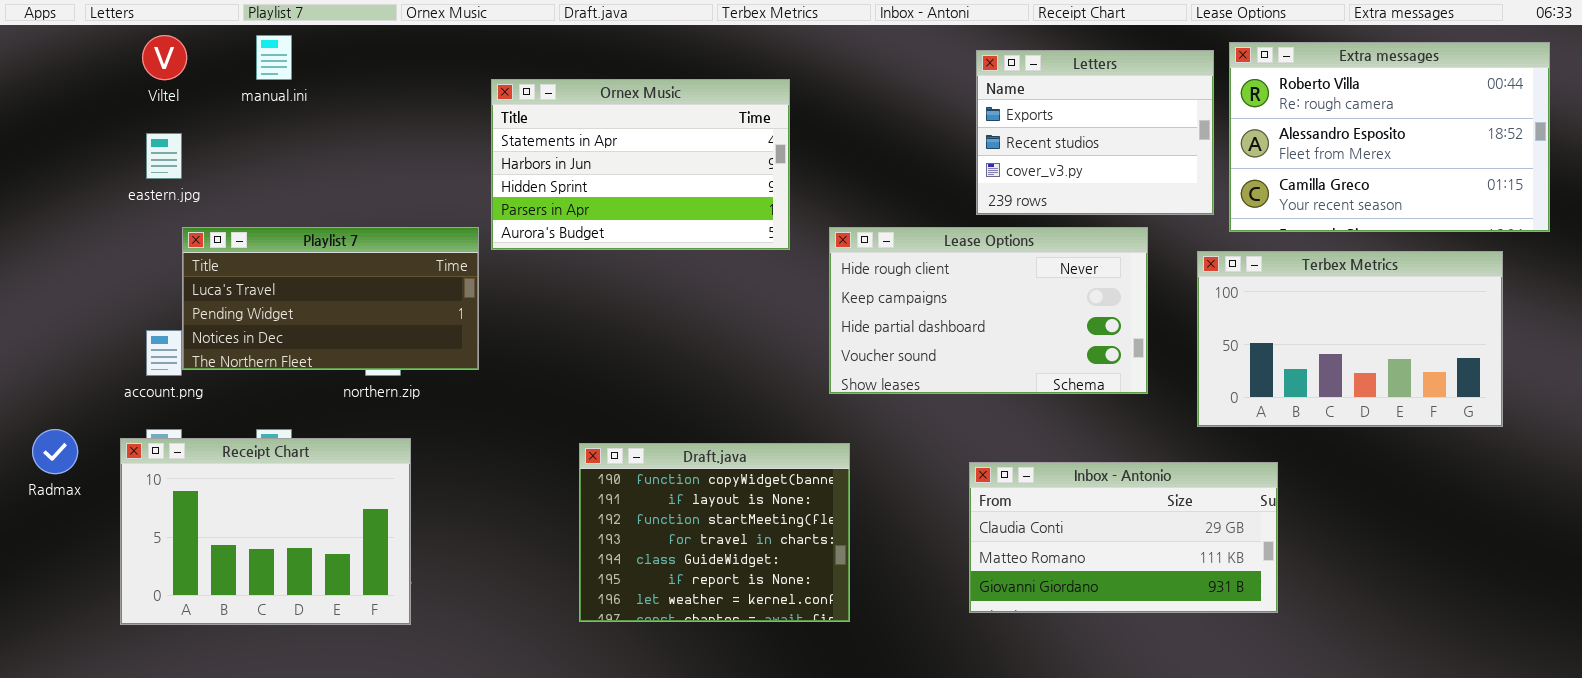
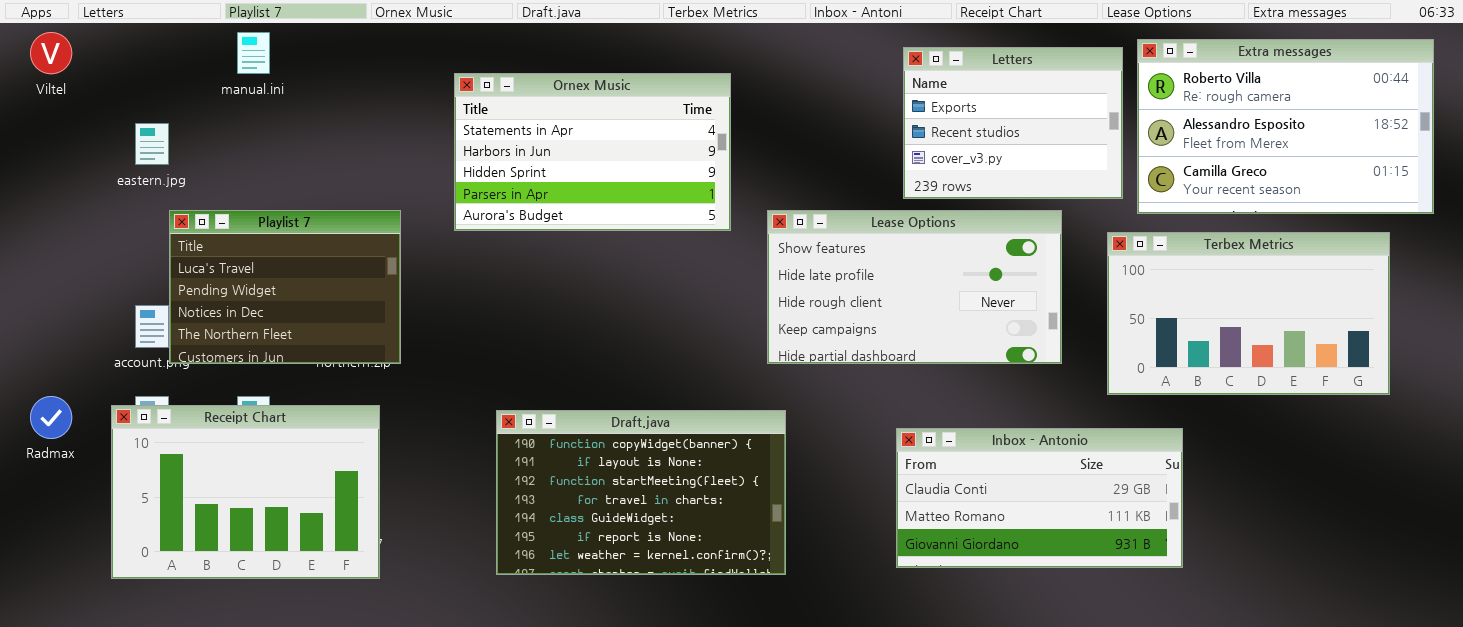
Viltel: [142,35,187,80] -> [30,32,72,74], moved
Playlist 7: [182,227,479,370] -> [169,210,401,364], resized
Lease Options: [829,227,1148,394] -> [767,210,1062,364], scrolled up 2 rows
Draft.java: [579,443,850,622] -> [496,410,786,575], resized

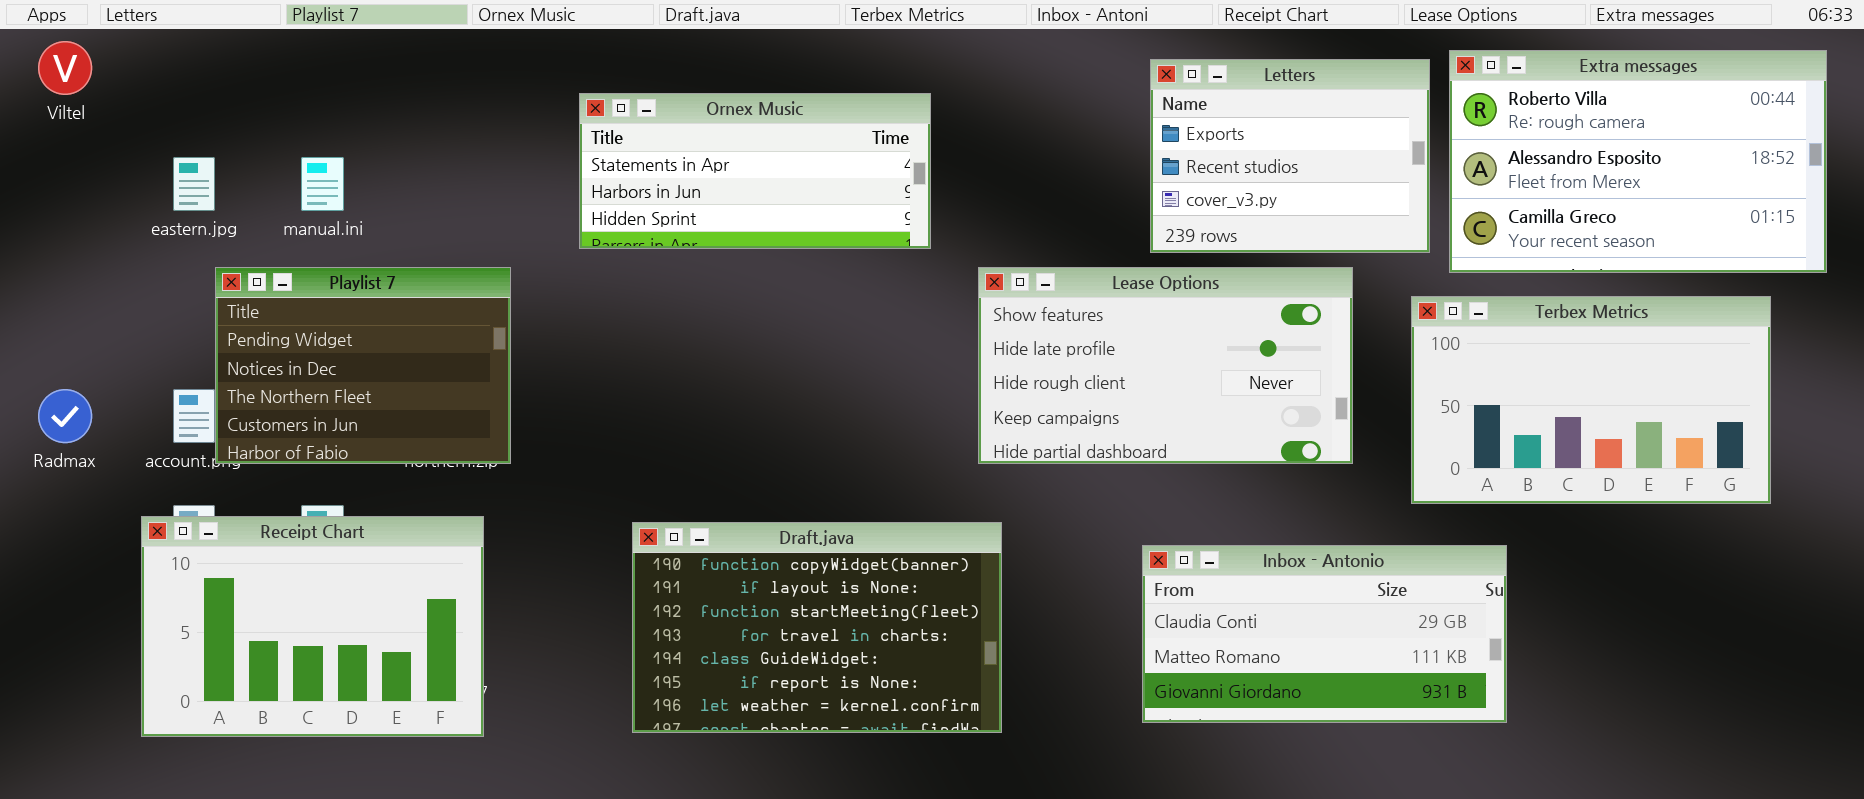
manual.ini: [237,32,270,74] -> [301,157,344,211], moved
Ornex Music: [454,73,731,231] -> [579,93,931,249], resized
Playlist 7: [169,210,401,364] -> [215,267,511,464], scrolled down 1 row
Radmax: [30,396,72,439] -> [38,389,92,443], moved

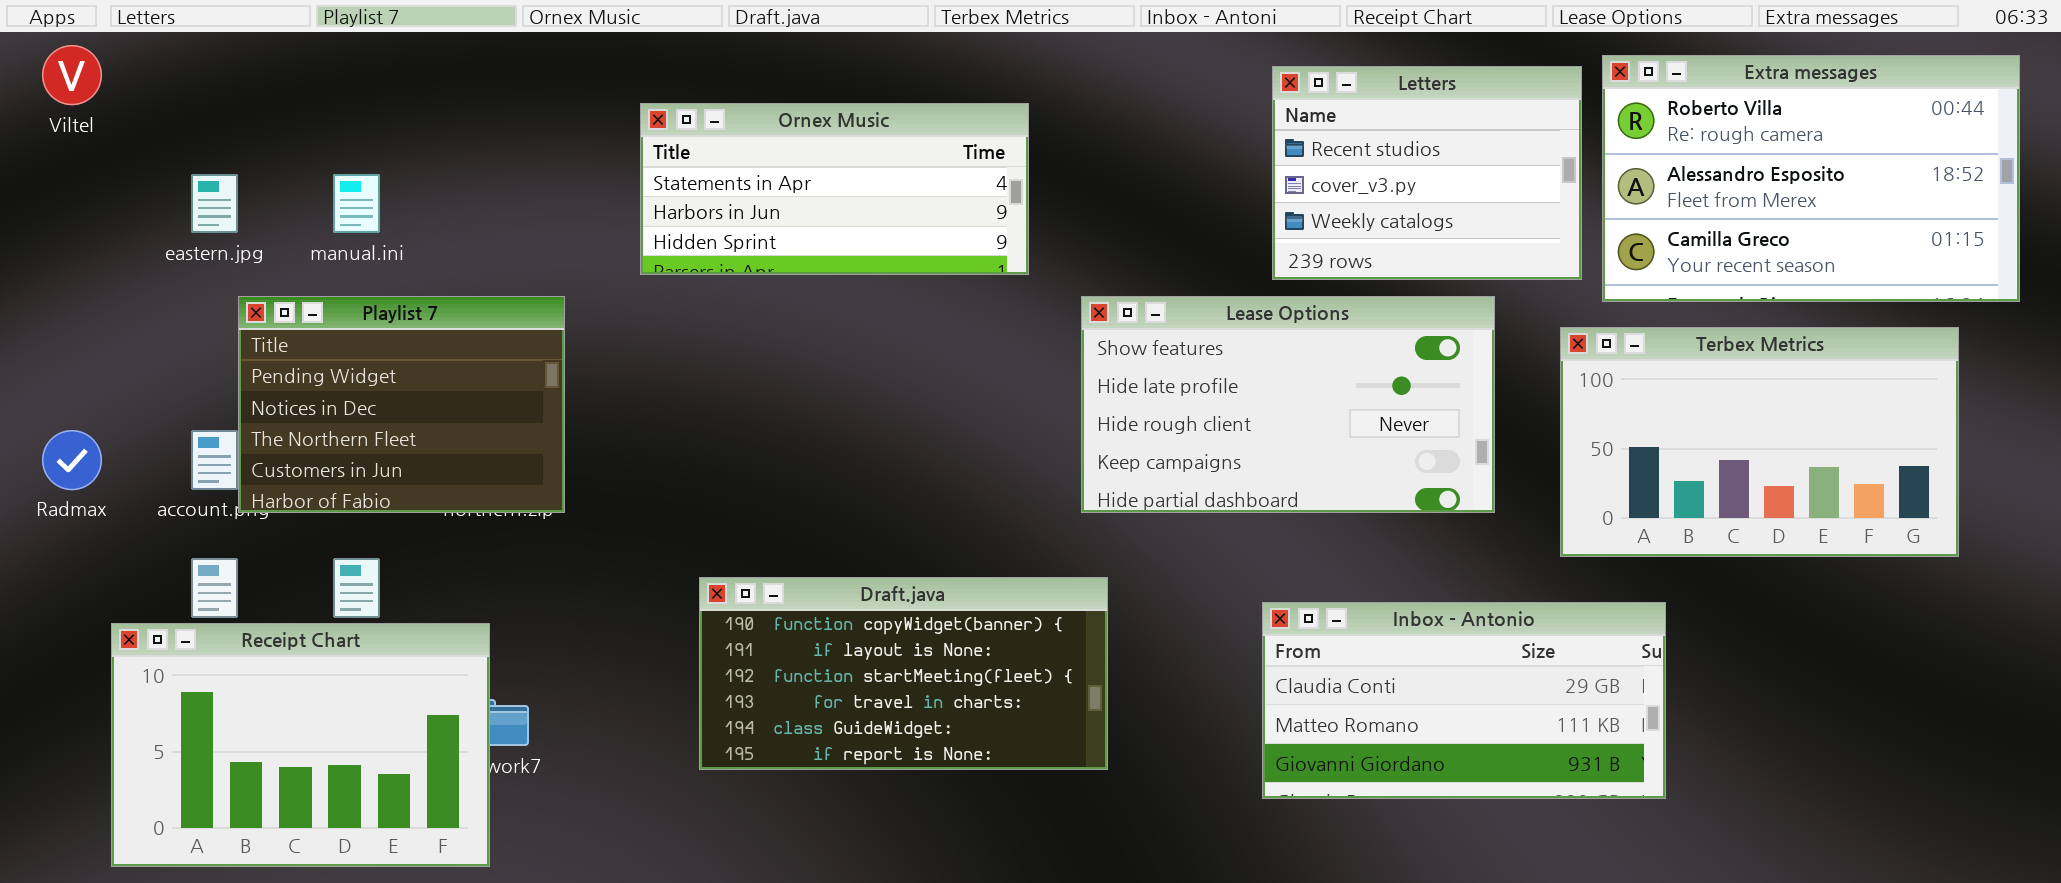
Letters: [1150,59,1430,253] -> [1272,66,1582,280], scrolled down 1 row
Receipt Chart: [141,516,484,737] -> [111,623,490,867], moved
Draft.java: [632,522,1002,733] -> [699,577,1108,770], resized

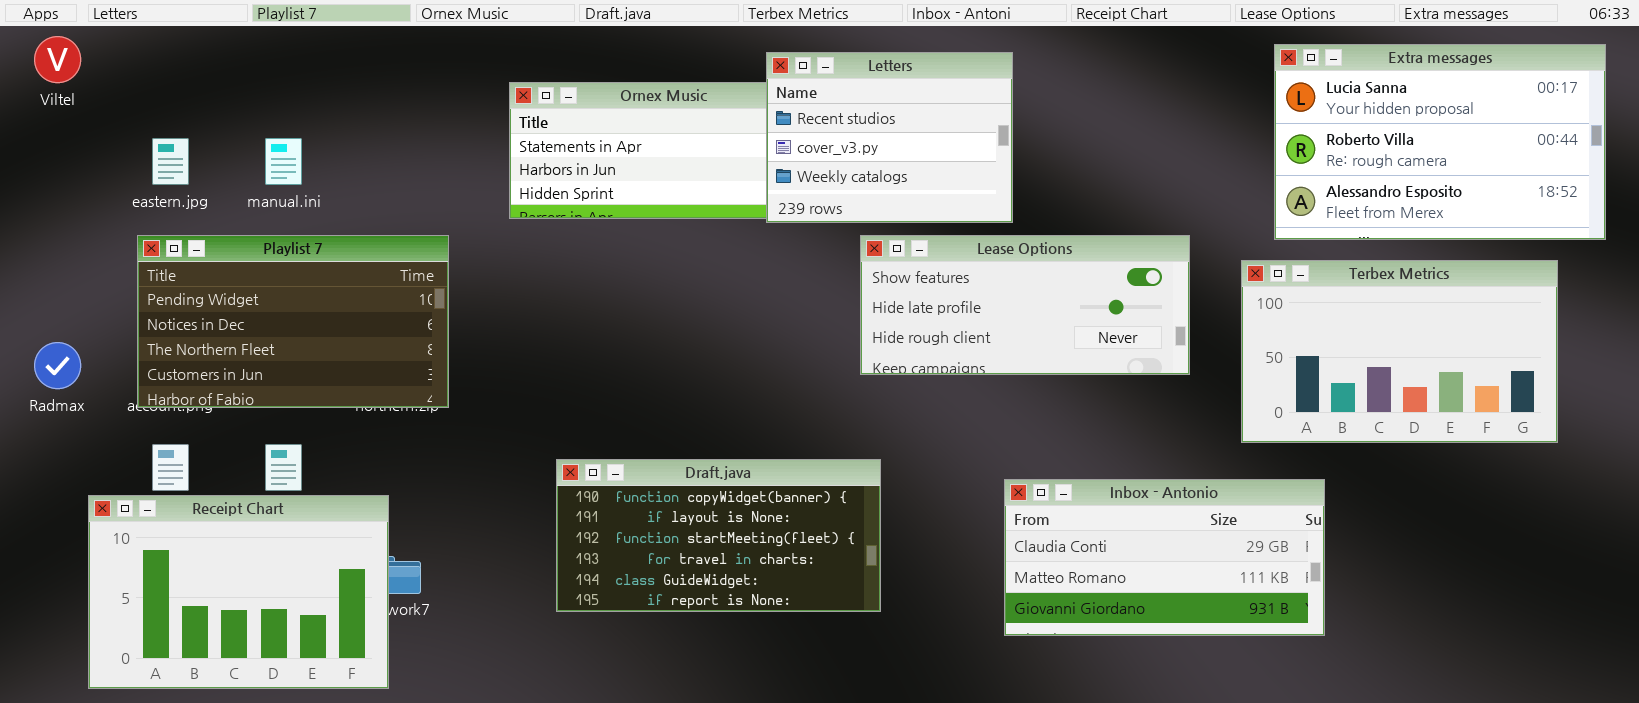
Extra messages: [1602,55,2020,302] -> [1274,44,1606,240], scrolled up 1 row
Letters: [1272,66,1582,280] -> [766,52,1013,223], moved
Playlist 7: [238,296,565,513] -> [137,235,449,408], resized
Lease Options: [1081,296,1495,513] -> [860,235,1190,375], resized

